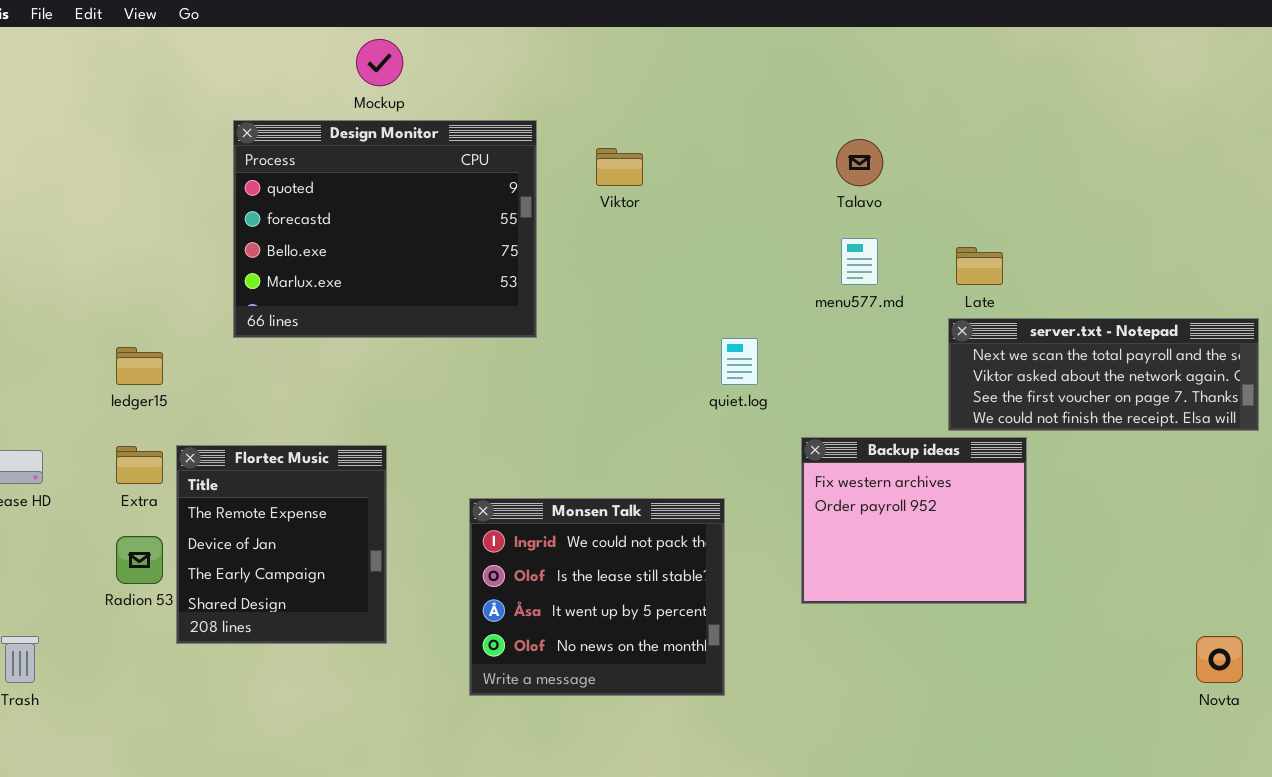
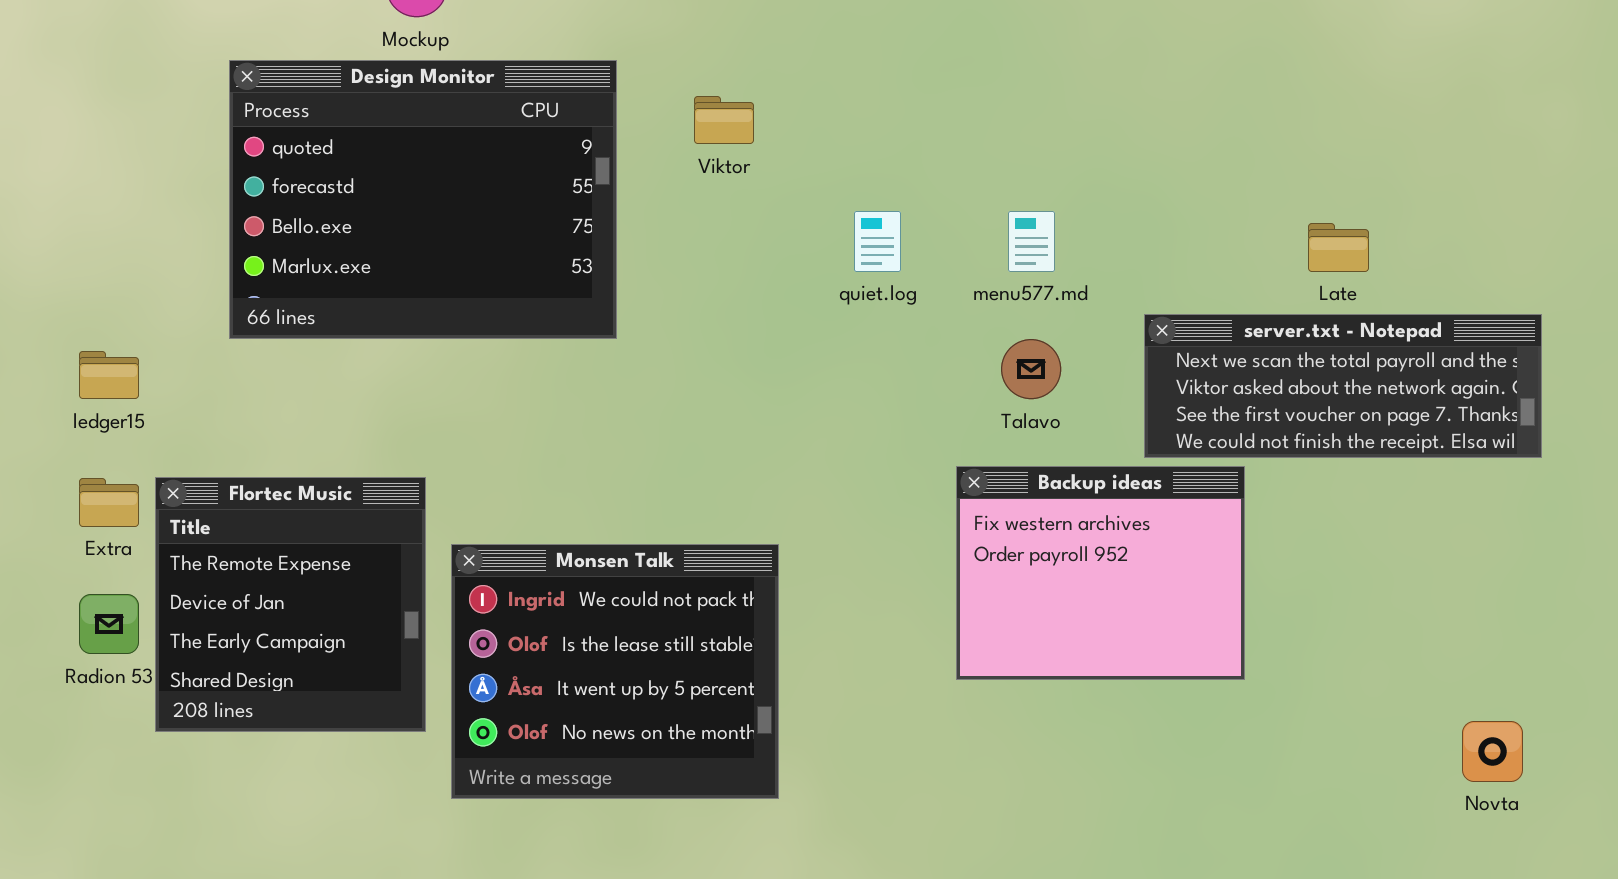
Talavo: [836,139,883,186] -> [1001,339,1061,399], moved
Late: [956,247,1003,285] -> [1308,223,1369,272], moved
quiet.log: [721,338,758,385] -> [854,211,901,272], moved
Monsen Talk: [469,498,725,696] -> [451,544,779,799], moved

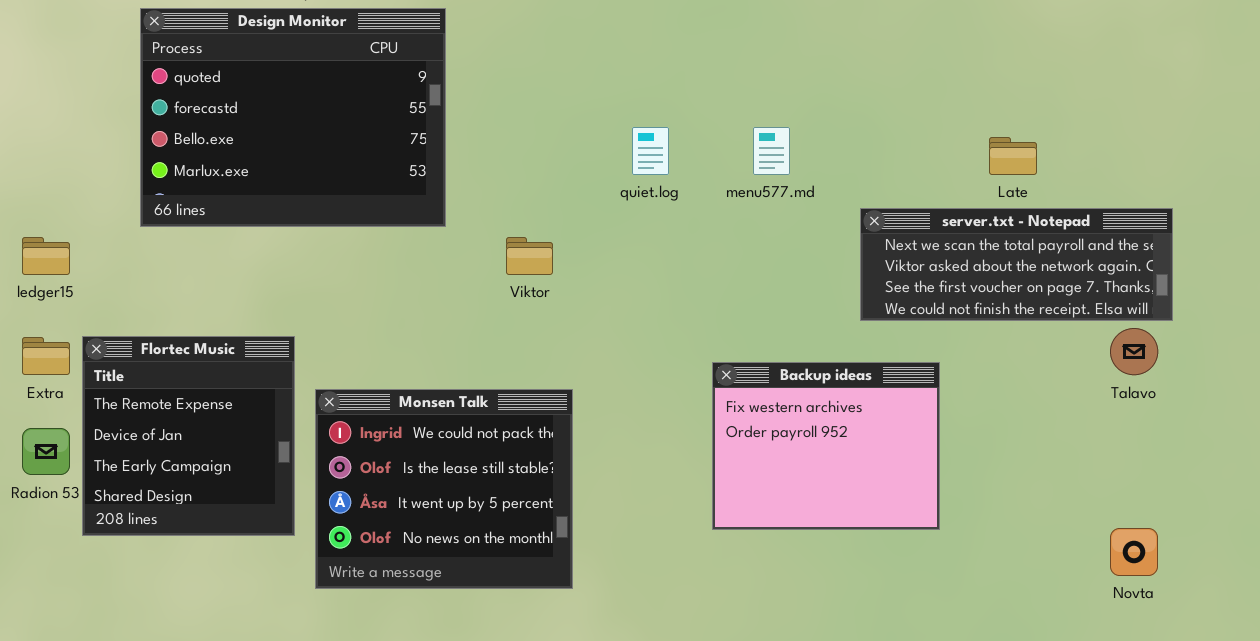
Viktor: [694,96,754,144] -> [506,237,553,275], moved
Talavo: [1001,339,1061,399] -> [1110,328,1158,375], moved
Backup ideas: [956,466,1245,680] -> [712,362,940,530], moved

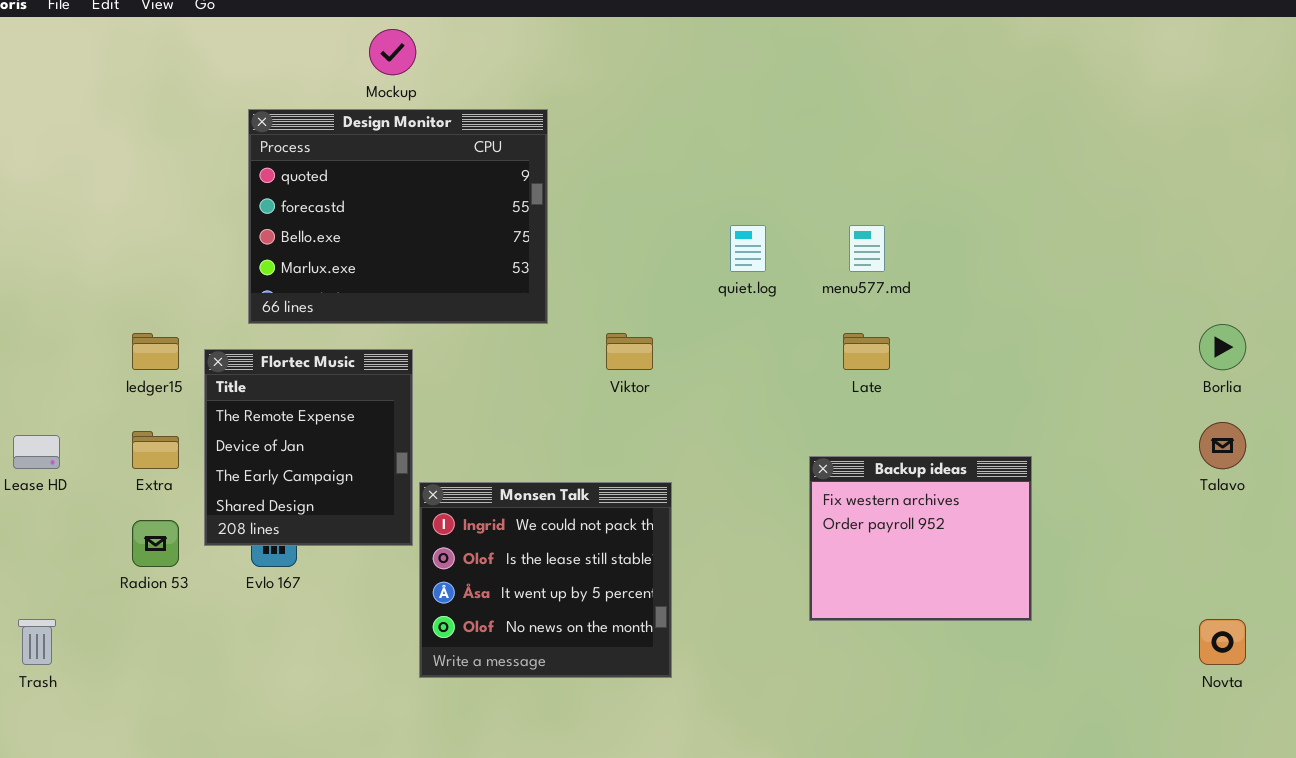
Late: [989,137,1037,175] -> [843,333,890,370], moved
server.txt - Notepad: [860,208,1173,321] -> none, closed
Flortec Music: [82,336,295,536] -> [204,349,413,546], moved

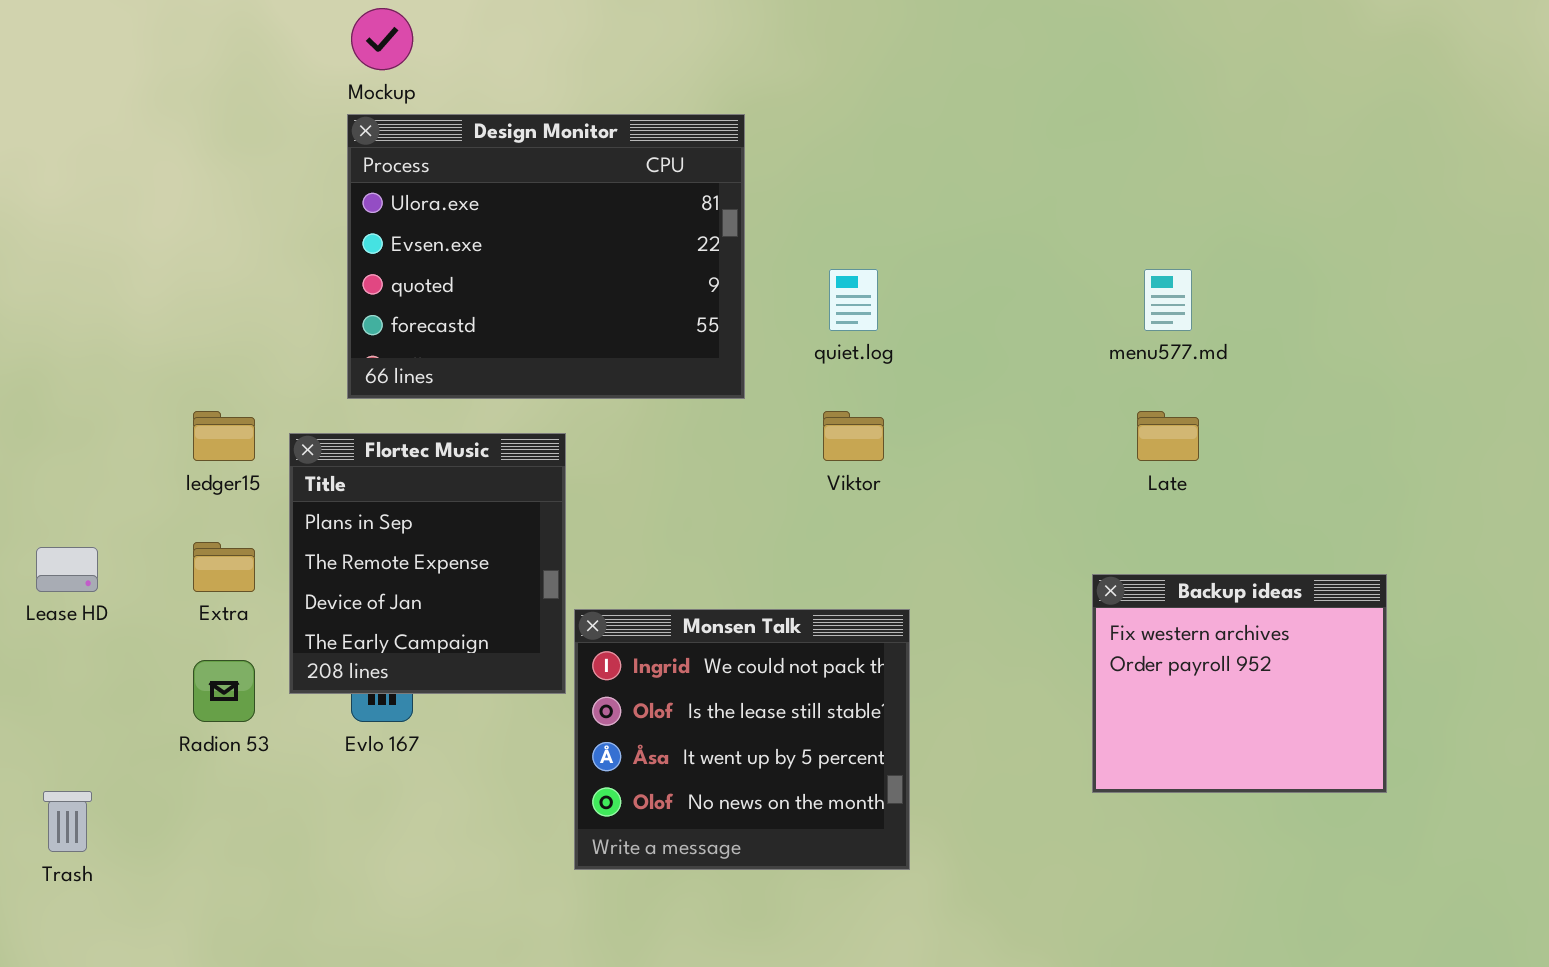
Mockup: [369,29,416,75] -> [351,8,413,70], moved
Design Monitor: [248,109,548,324] -> [347,114,745,399], scrolled up 2 rows
quiet.log: [730,225,766,272] -> [829,269,878,331], moved
Flortec Music: [204,349,413,546] -> [289,433,566,694], scrolled up 1 row

